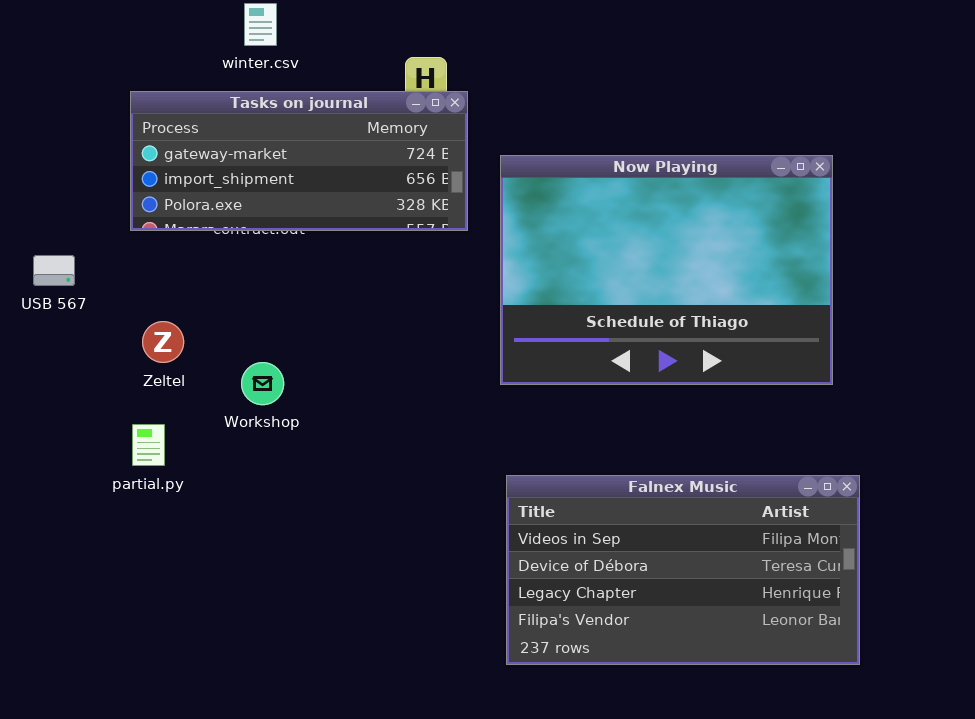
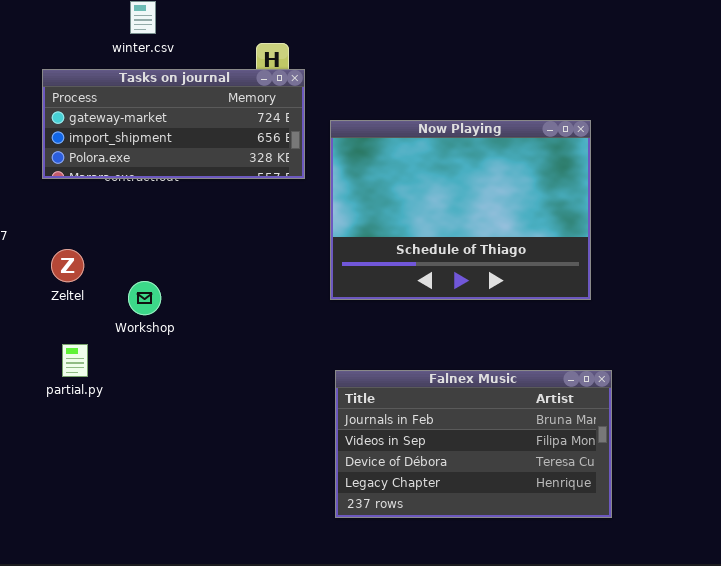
partial.py: [132,424,165,466] -> [62,344,88,377], moved
Falnex Music: [506,475,860,665] -> [335,370,612,518], scrolled up 1 row

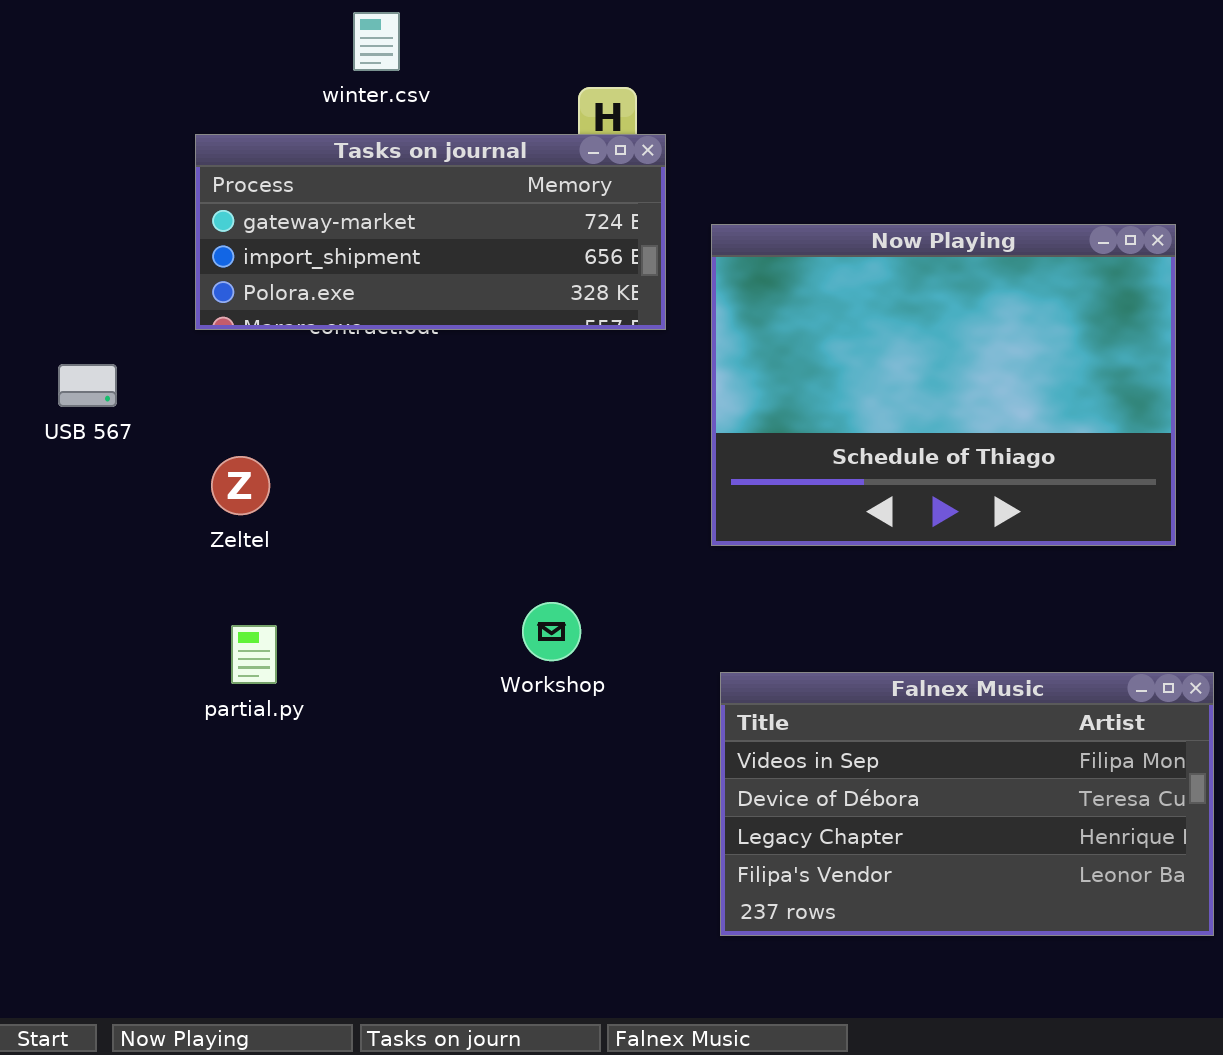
Workshop: [128,281,161,315] -> [522,602,581,661], moved
Falnex Music: [335,370,612,518] -> [720,672,1214,936], scrolled down 1 row

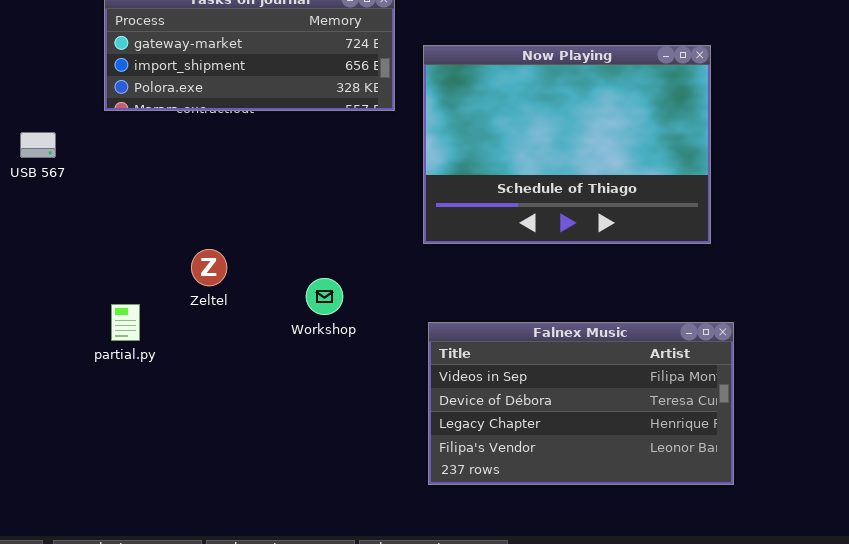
Zeltel: [211,456,270,515] -> [191,249,227,286], moved
partial.py: [231,625,277,684] -> [111,304,140,341], moved

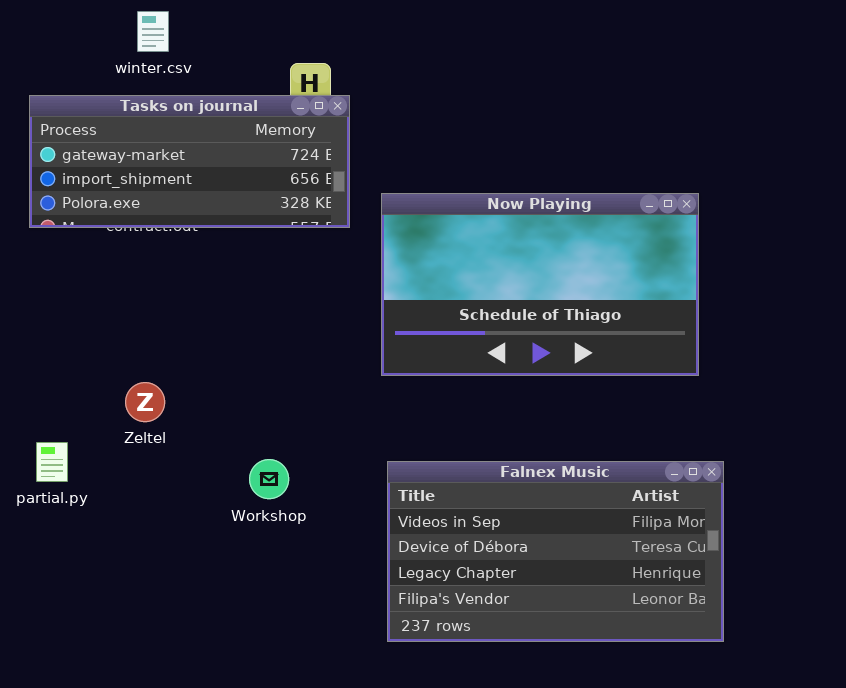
Now Playing: [423,45,711,244] -> [381,193,699,376], resized
Workshop: [306,278,343,315] -> [249,459,289,499], moved

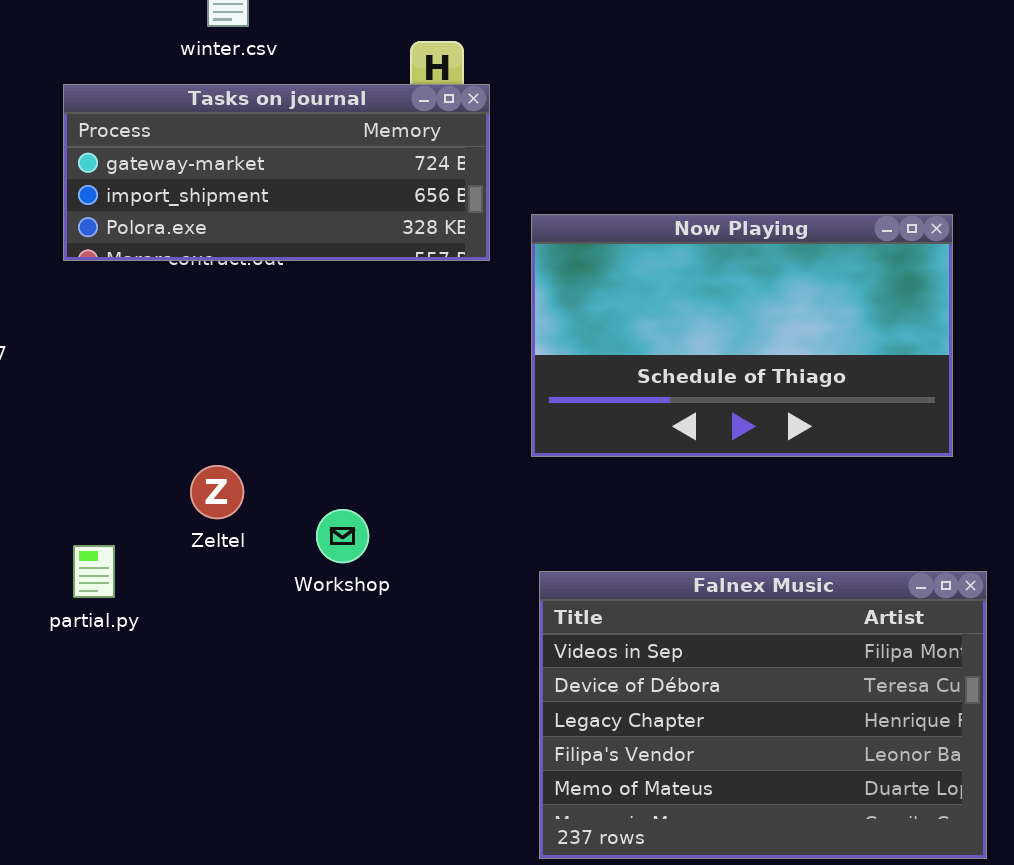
Workshop: [249,459,289,499] -> [316,509,369,563], moved
Falnex Music: [387,461,724,642] -> [539,571,987,859], resized

